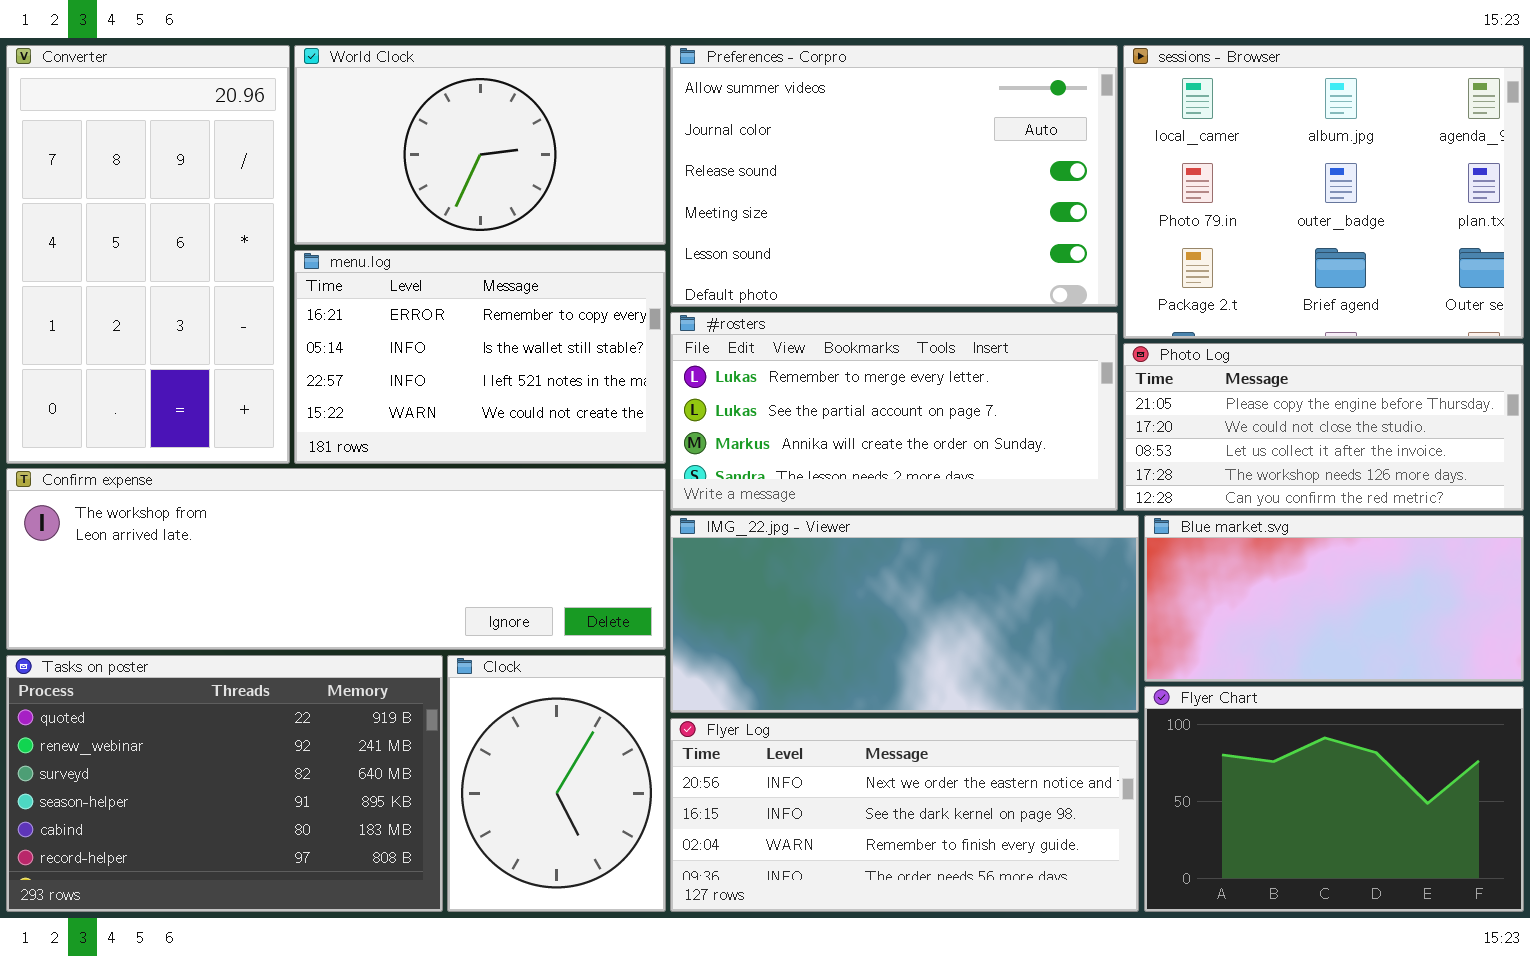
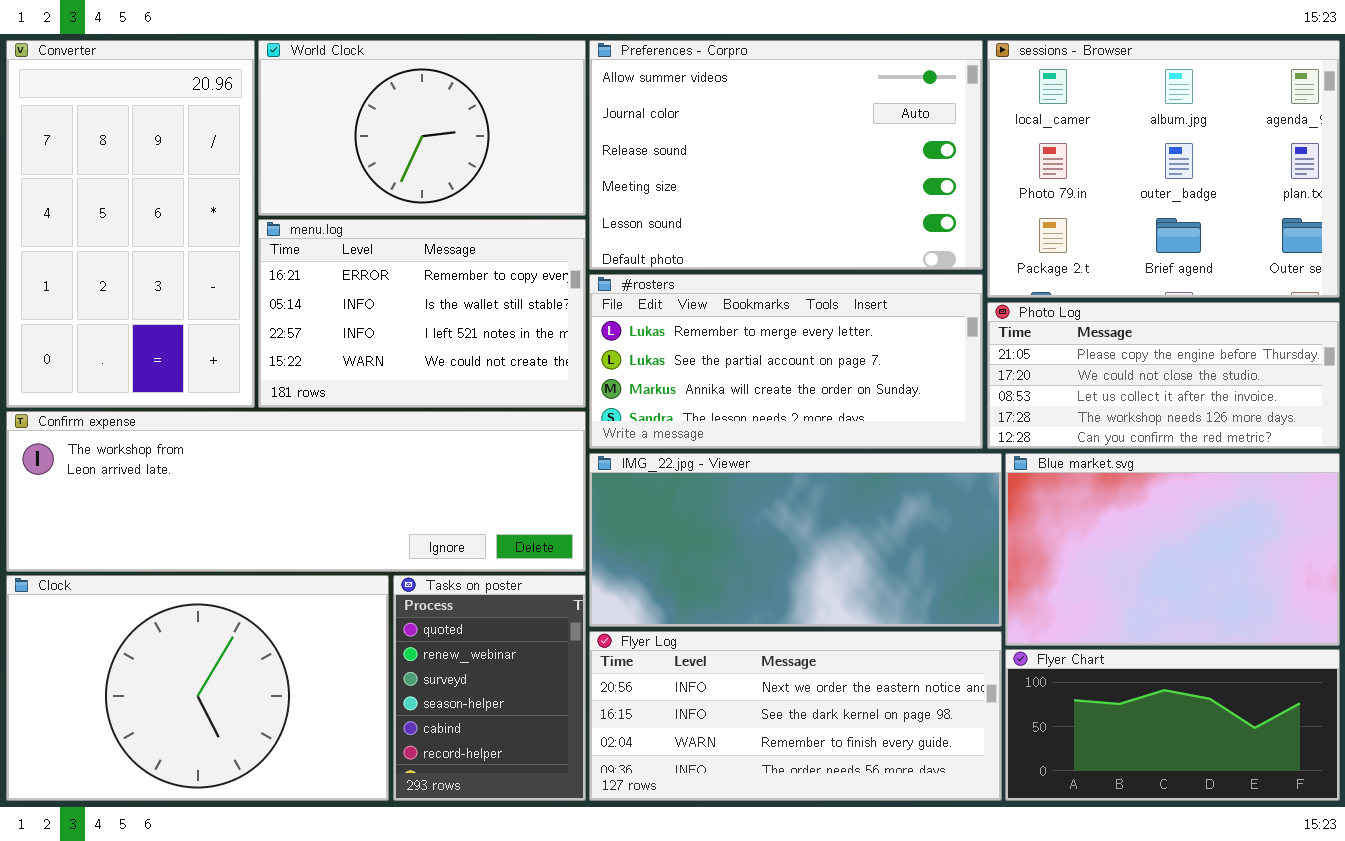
Blue market.svg: [1144,515,1524,682] -> [1005,453,1340,646], resized
Tasks on poster: [6,655,443,912] -> [393,575,586,801], moved, resized
Clock: [447,655,666,912] -> [6,575,389,801], moved, resized
Flyer Chart: [1144,686,1524,912] -> [1005,649,1340,801], resized

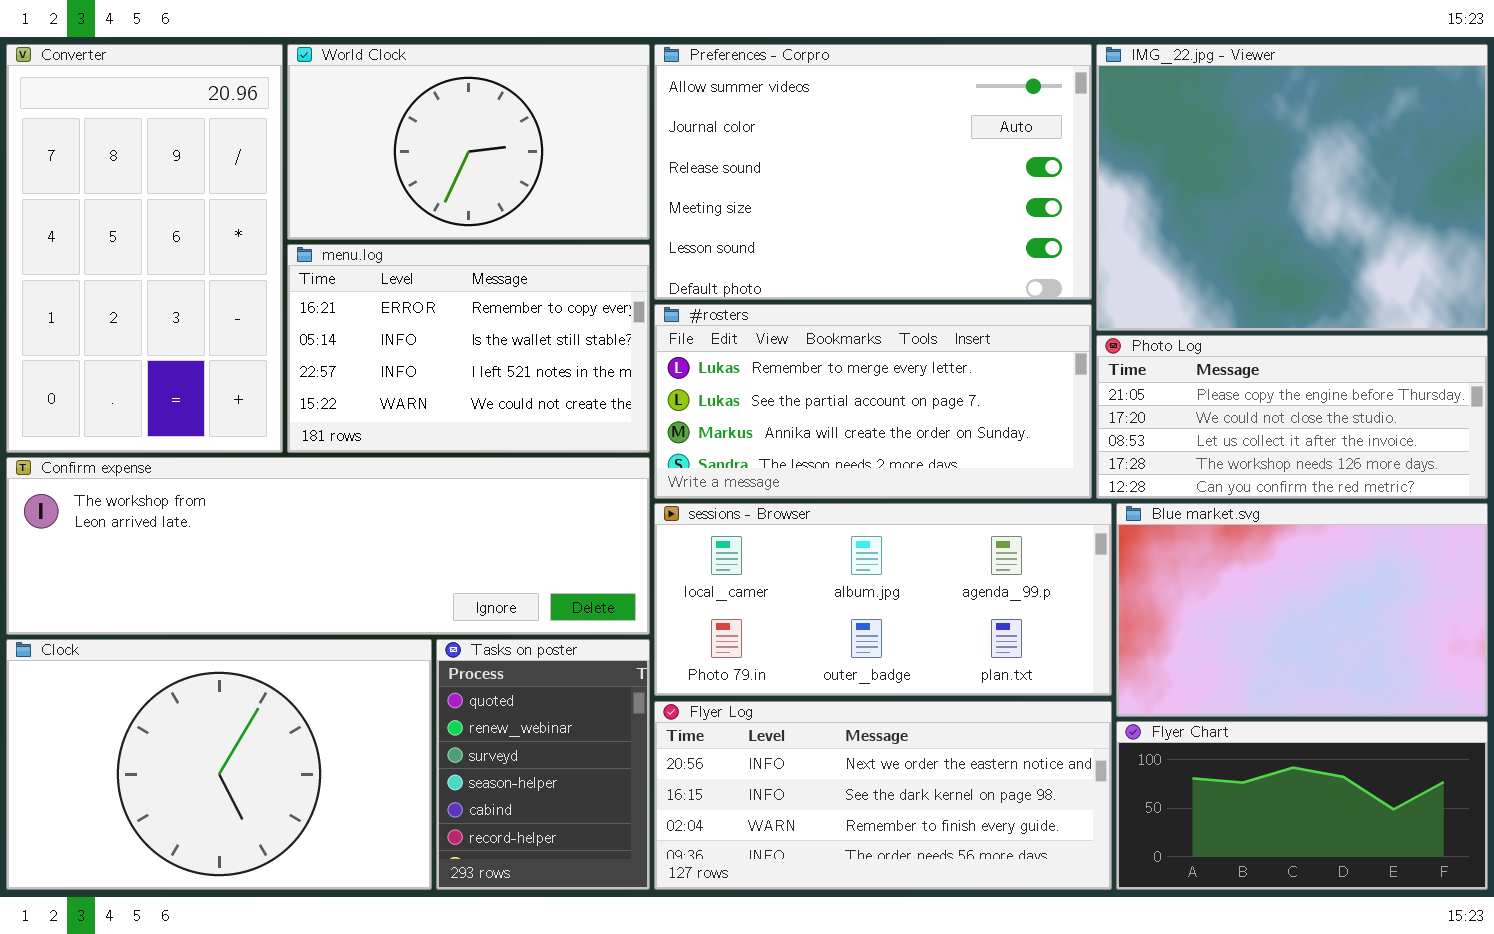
sessions - Browser: [987,40,1340,298] -> [654,503,1112,696], moved, resized
IMG_22.jpg - Viewer: [589,453,1002,627] -> [1096,44,1488,331], moved, resized

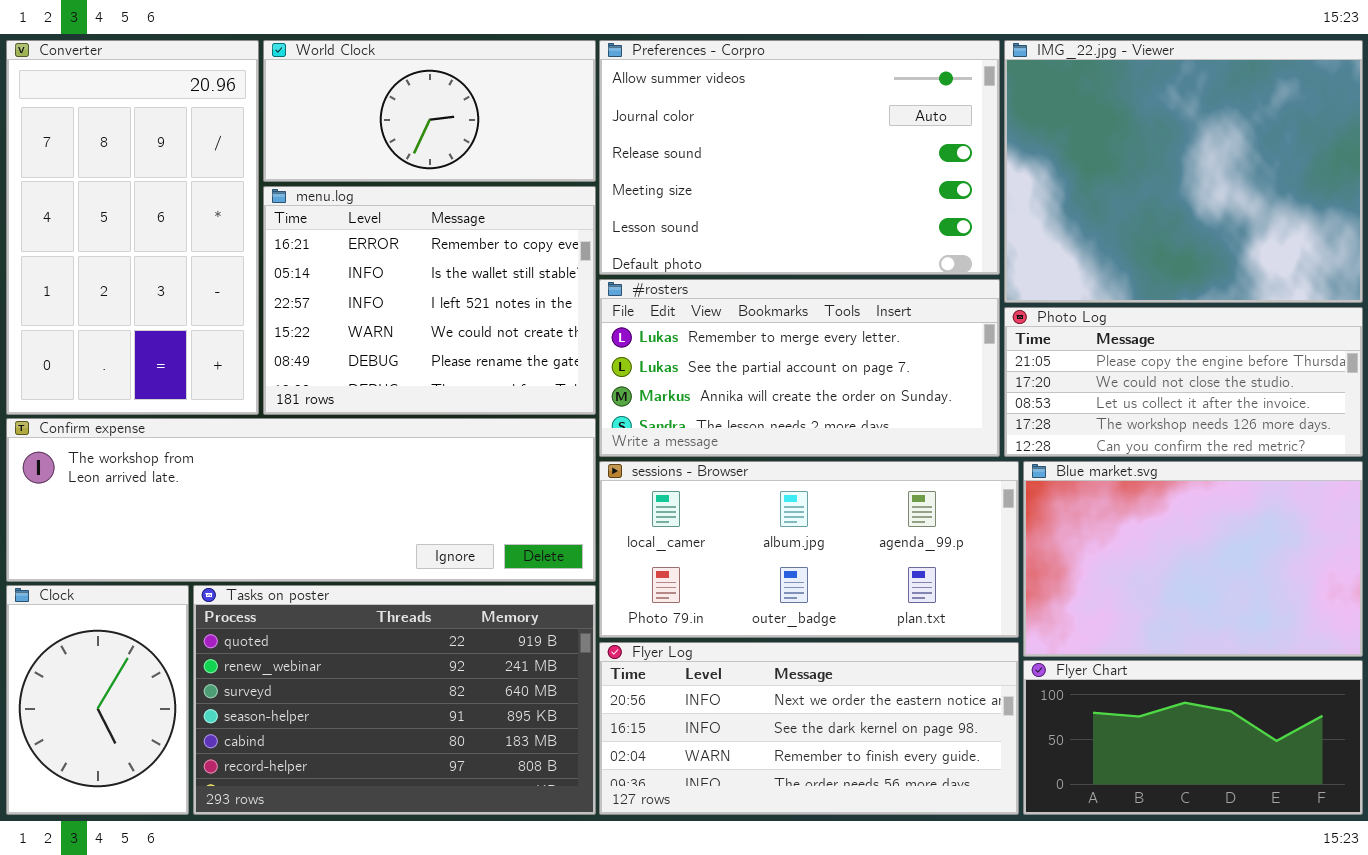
World Clock: [287,44,650,240] -> [263,40,596,182], resized
menu.log: [287,244,650,453] -> [263,186,596,415], resized
Clock: [6,639,432,890] -> [6,585,189,815], resized
Tasks on poster: [436,639,650,890] -> [193,585,596,815], resized

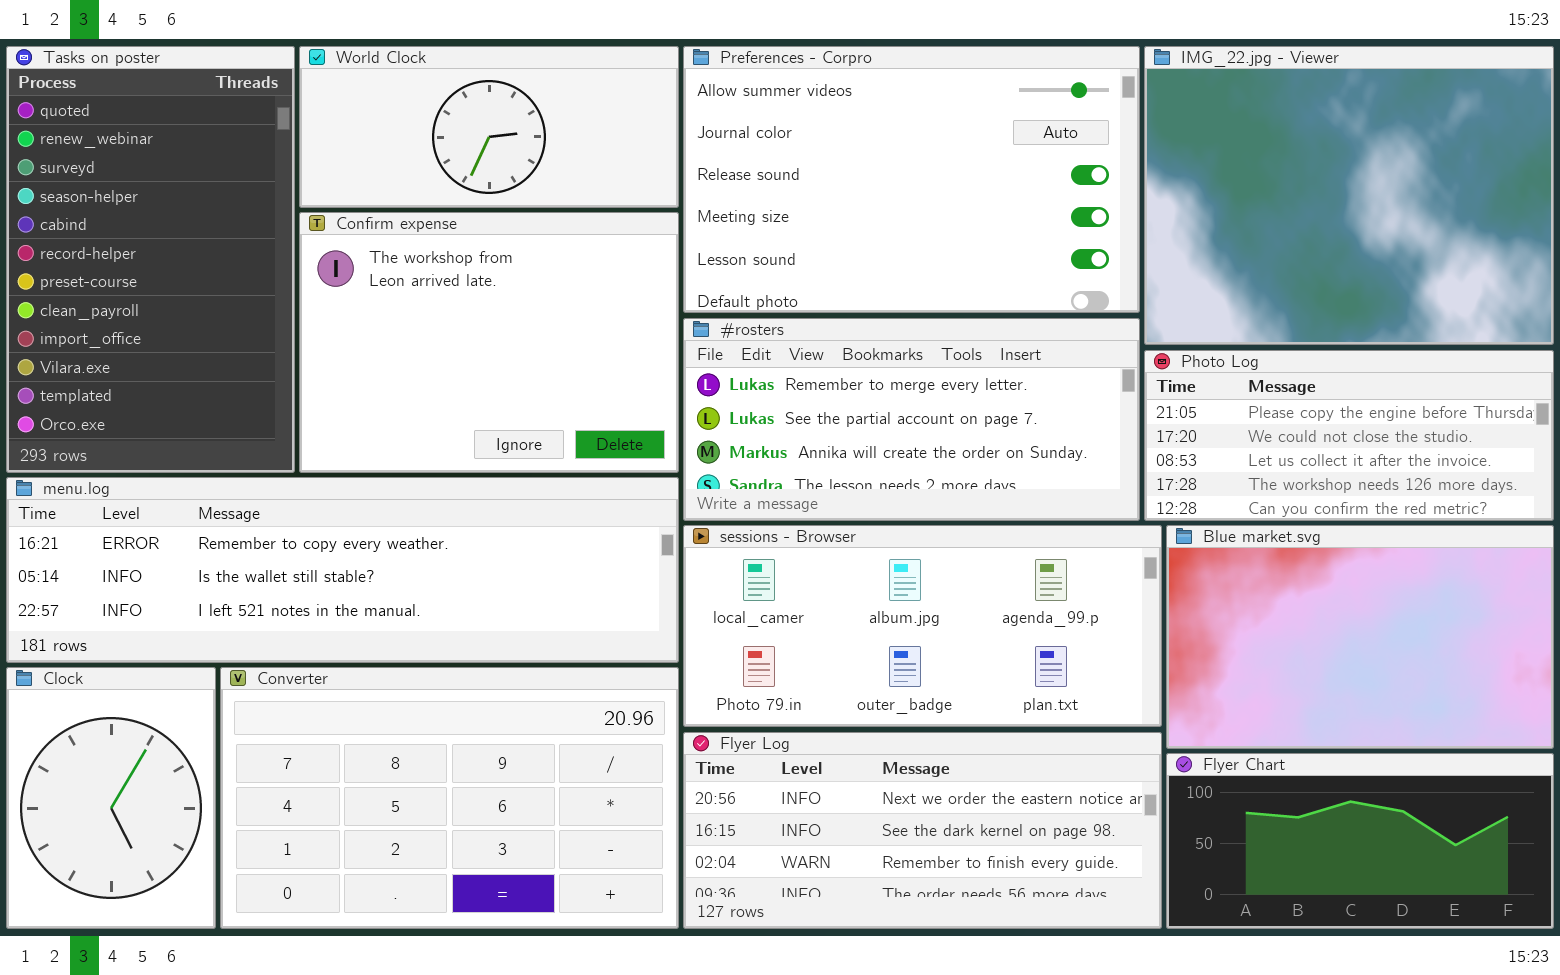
Converter: [6,40,259,415] -> [220,667,679,929], moved, resized
menu.log: [263,186,596,415] -> [6,477,679,663], moved, resized
Confirm expense: [6,418,596,582] -> [299,212,679,473], moved, resized
Tasks on poster: [193,585,596,815] -> [6,46,295,473], moved, resized

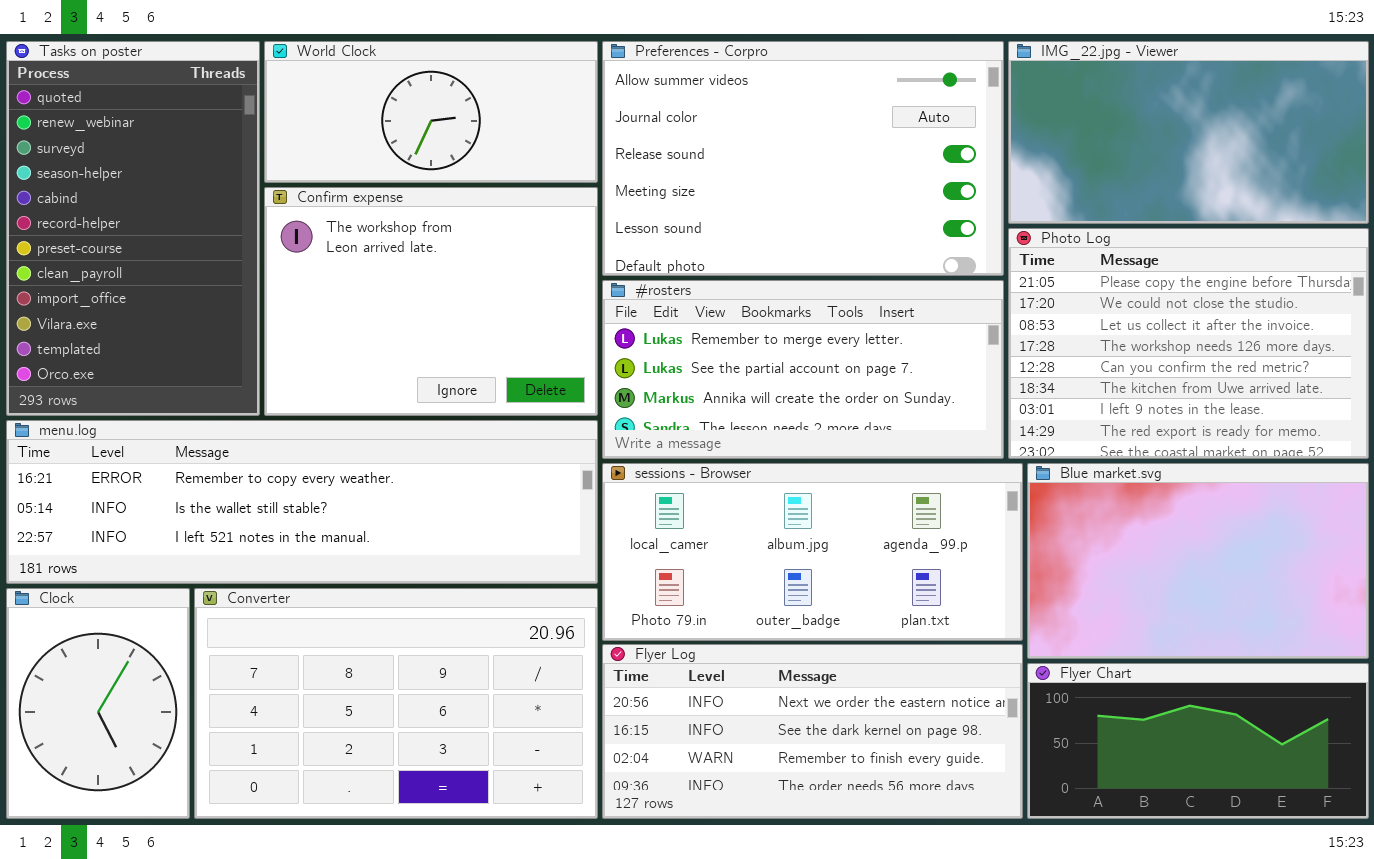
IMG_22.jpg - Viewer: [1144,46,1554,345] -> [1008,41,1369,224], resized
Photo Log: [1144,350,1554,521] -> [1008,228,1369,459], resized

